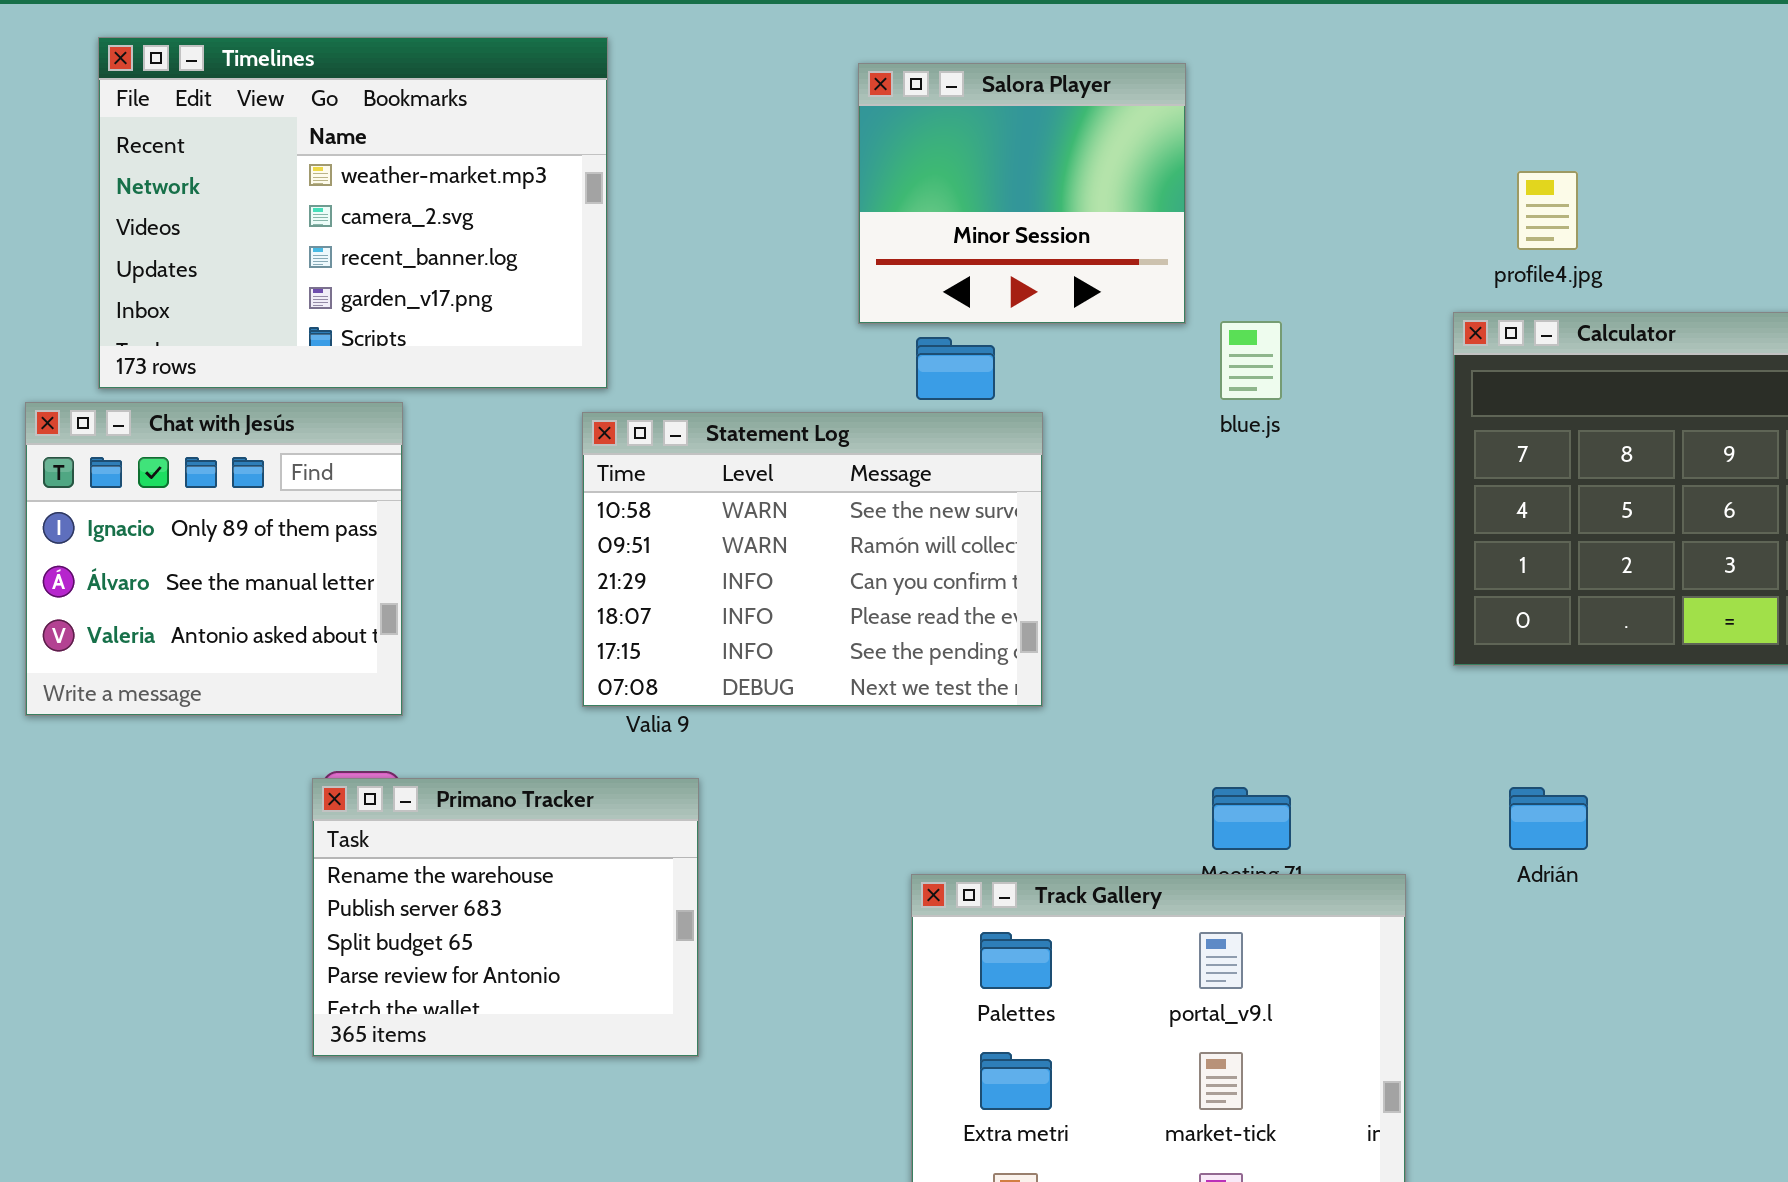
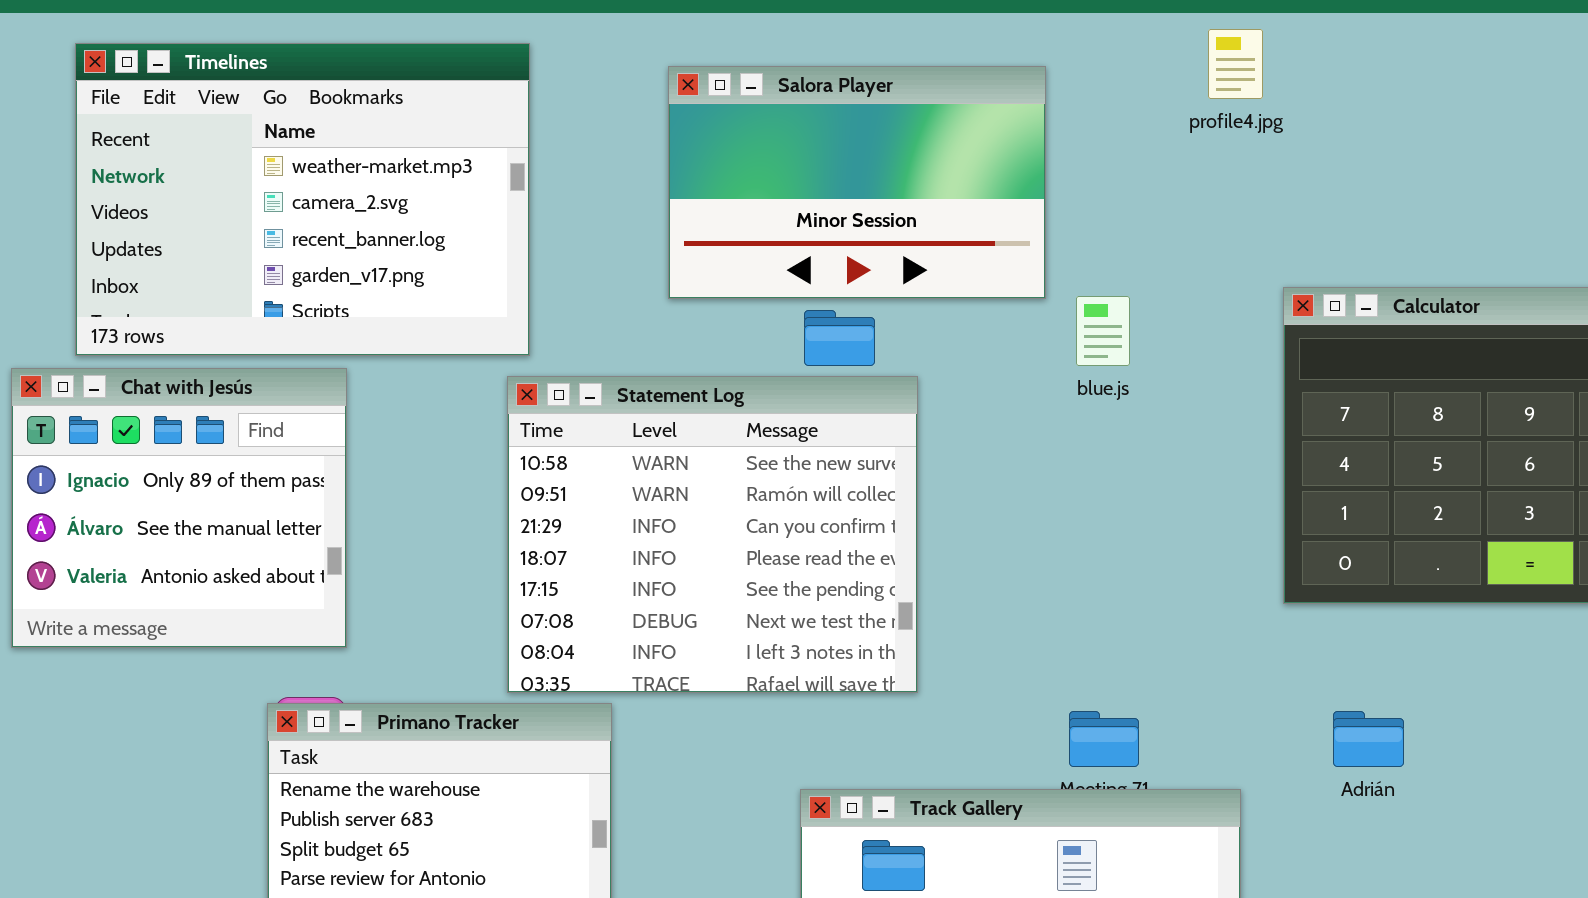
Salora Player: [858,63,1186,324] -> [668,66,1046,299], resized
profile4.jpg: [1517,171,1578,250] -> [1208,29,1263,99], moved
Statement Log: [582,412,1043,707] -> [507,376,918,693], resized

